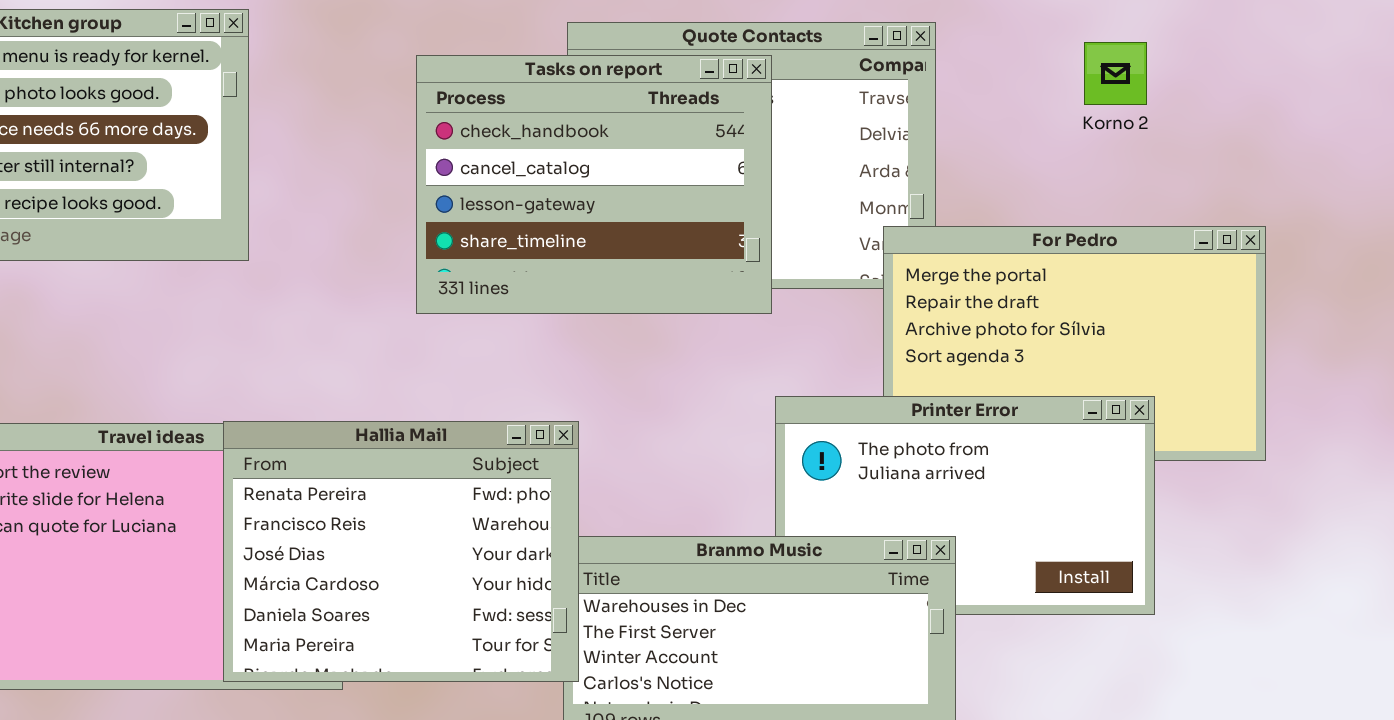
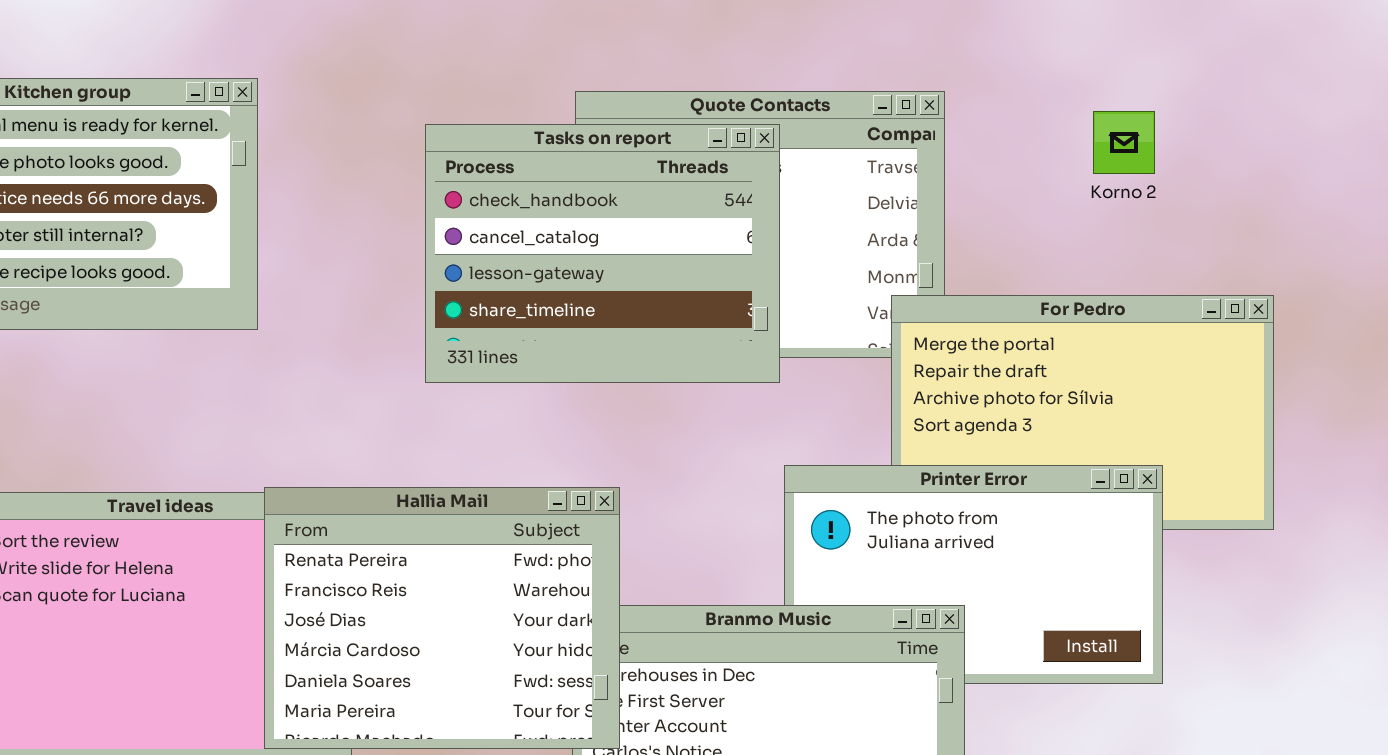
Hallia Mail: [223,421,579,682] -> [264,487,620,749], moved

